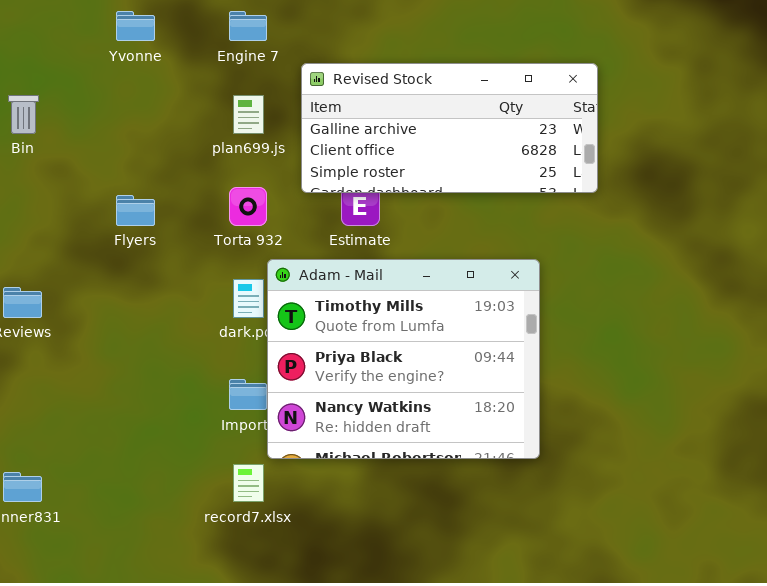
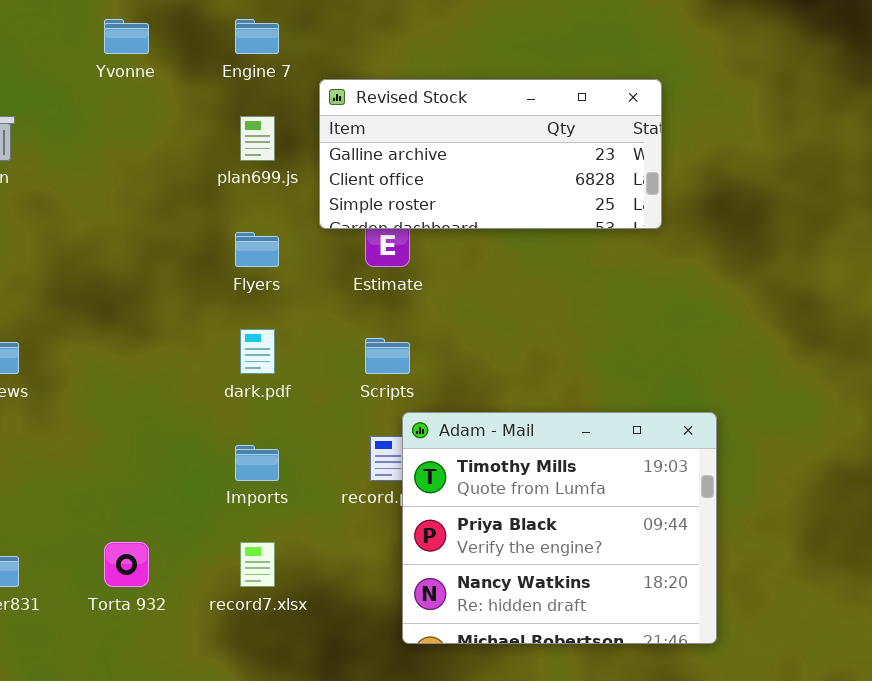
Torta 932: [229,187,267,226] -> [104,542,149,587], moved
Flyers: [116,195,155,226] -> [235,232,279,267], moved
Adam - Mail: [267,259,540,459] -> [402,412,717,644], moved

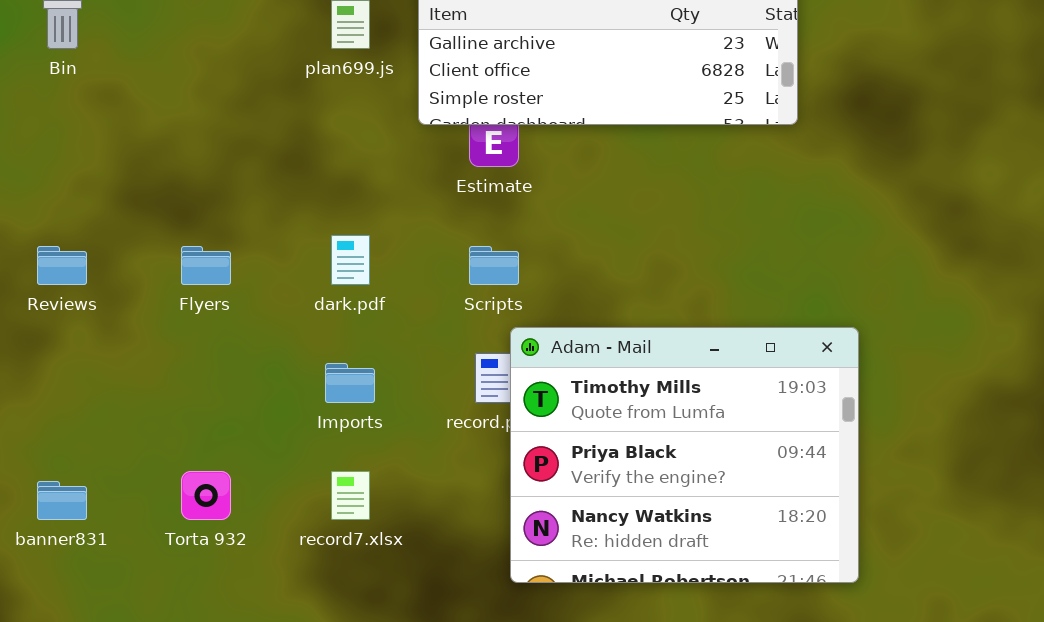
Flyers: [235,232,279,267] -> [181,246,231,285], moved

